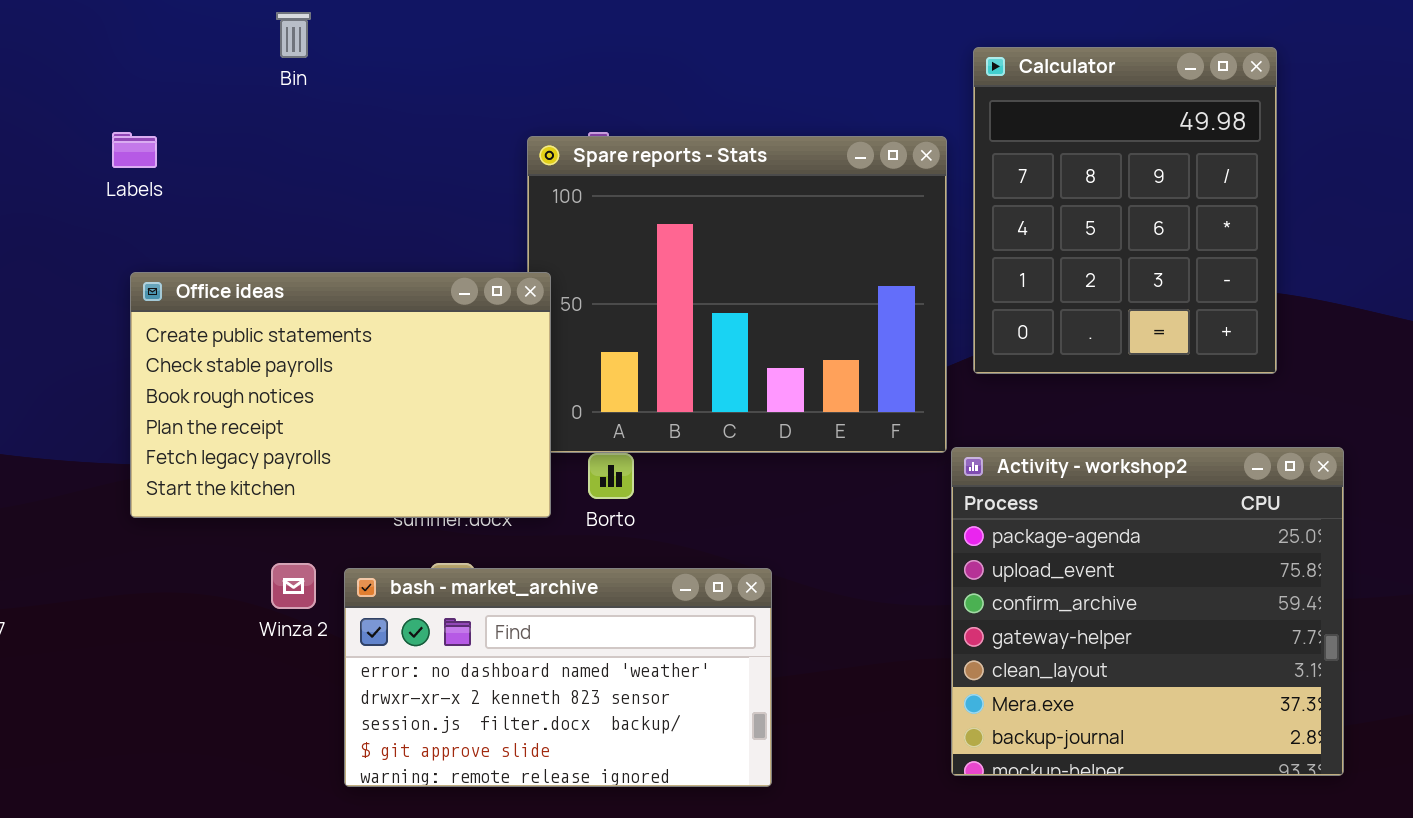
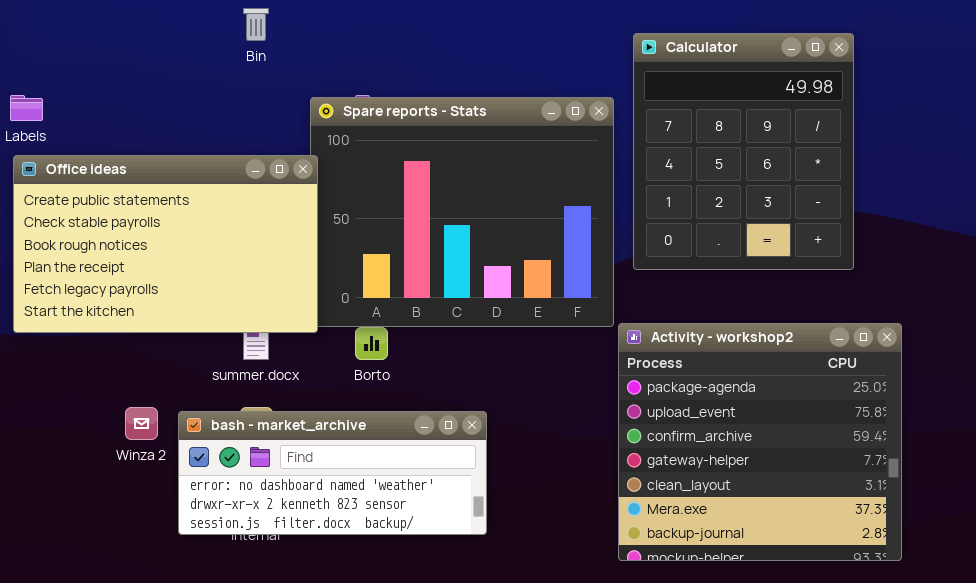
Bin: [276,12,311,58] -> [243,8,269,41], moved
Office ideas: [130,272,551,518] -> [13,155,318,333], moved
bash - market_archive: [344,568,772,787] -> [178,411,487,535], resized

